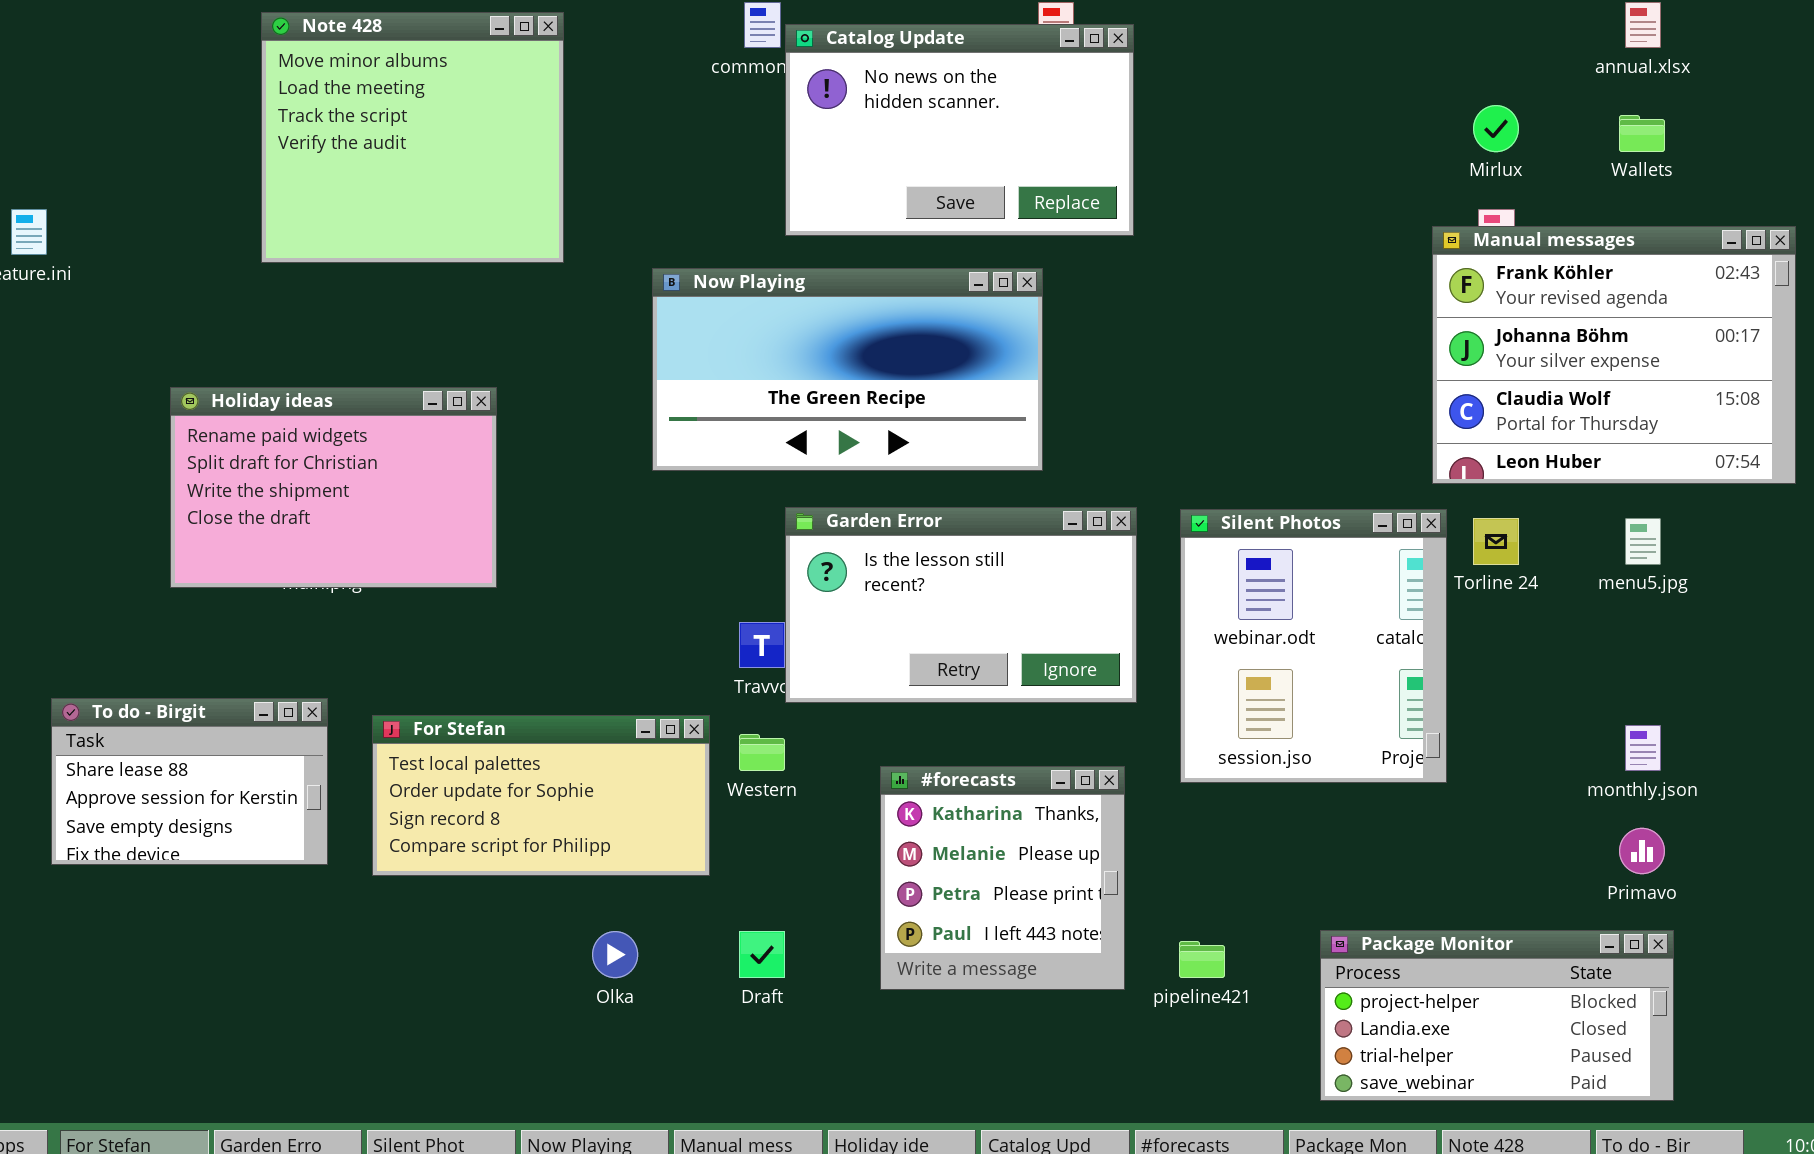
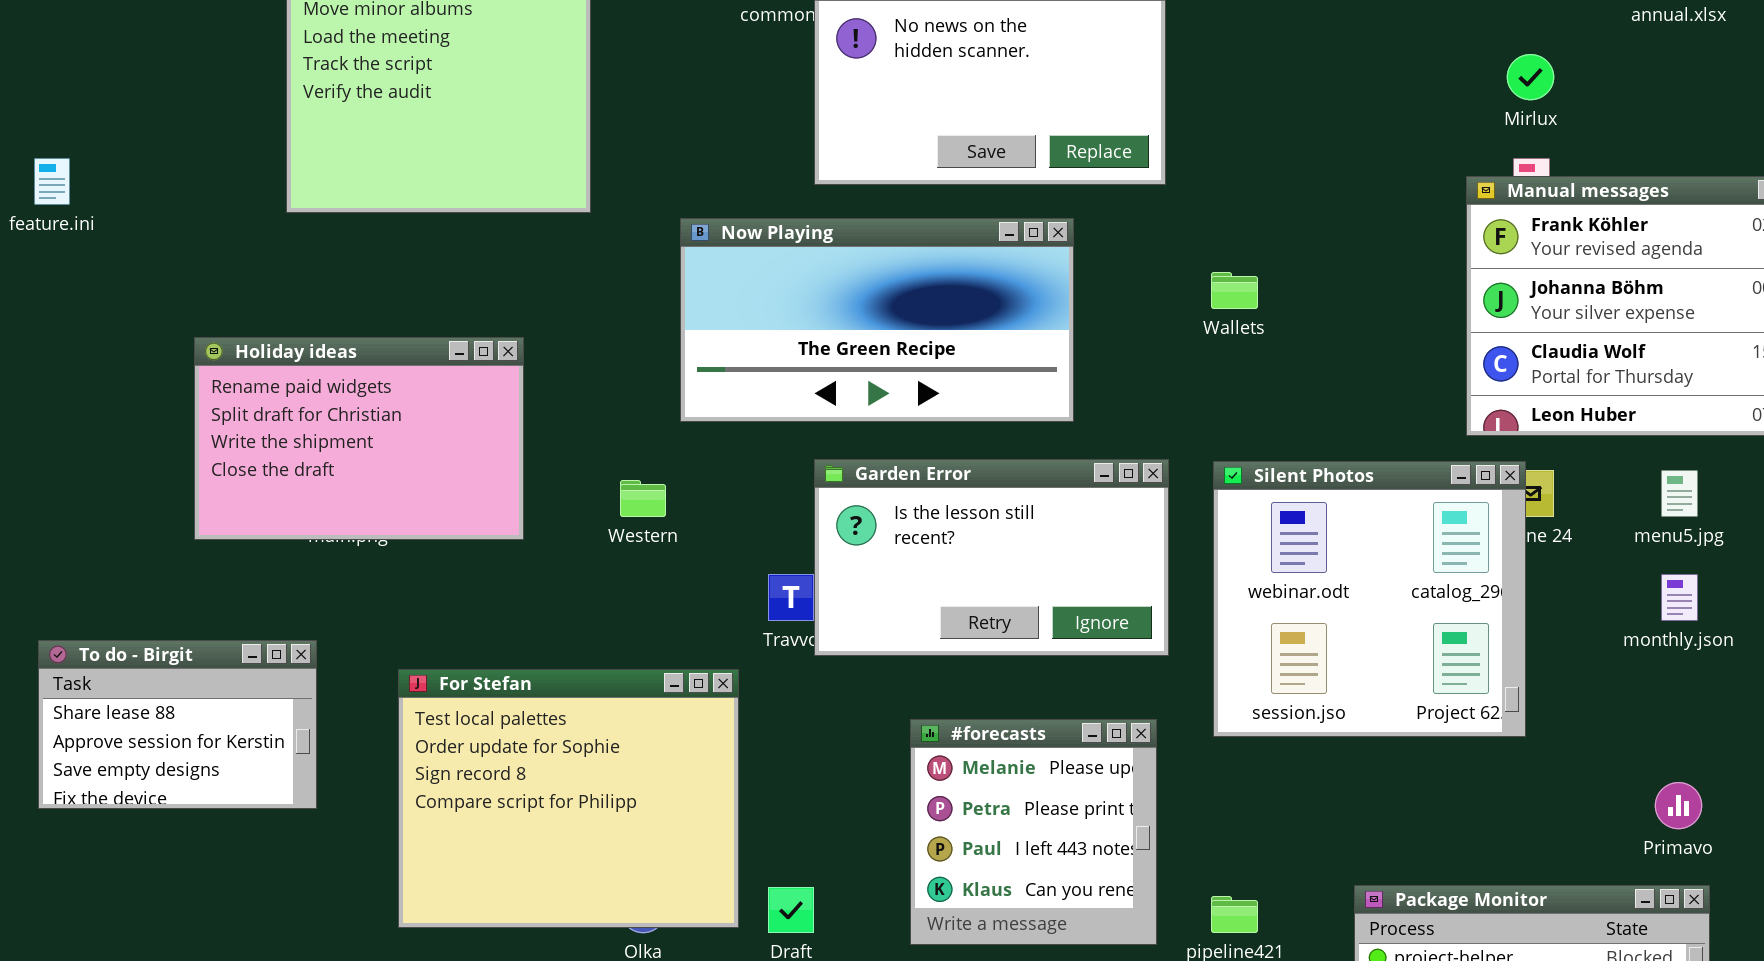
Wallets: [1619,115,1665,152] -> [1211,272,1258,309], moved
Silent Photos: [1180,509,1447,783] -> [1213,461,1526,737], resized
To do - Birgit: [51,698,328,865] -> [38,640,317,809], moved
For Stefan: [372,715,710,876] -> [398,669,739,928], resized
monthly.json: [1625,725,1661,771] -> [1661,574,1698,621], moved
Western: [739,734,785,771] -> [620,480,666,517], moved
#forecasts: [880,766,1125,990] -> [910,719,1157,945], scrolled down 1 row

